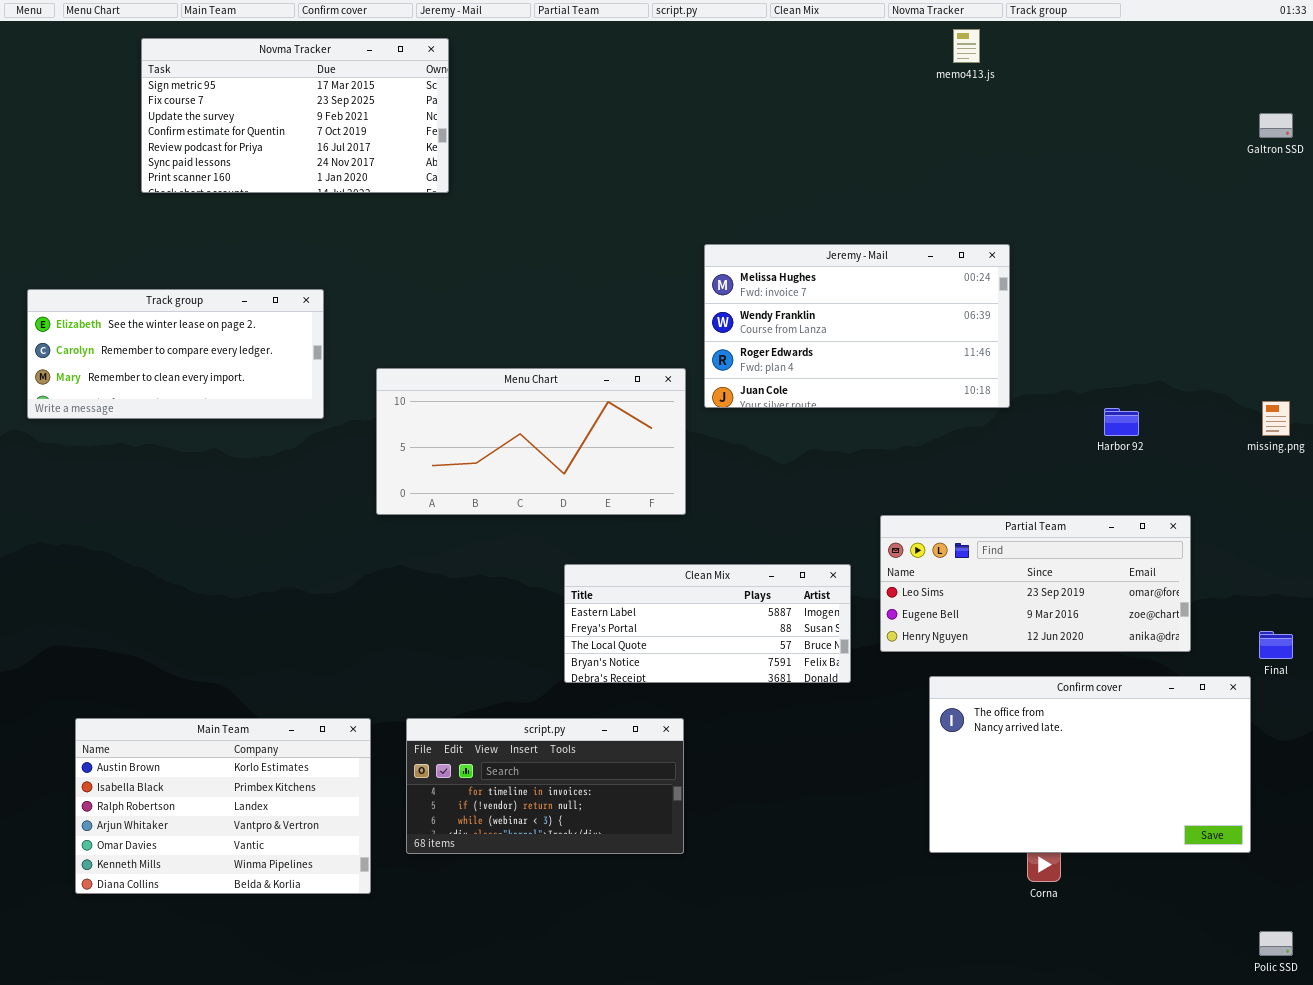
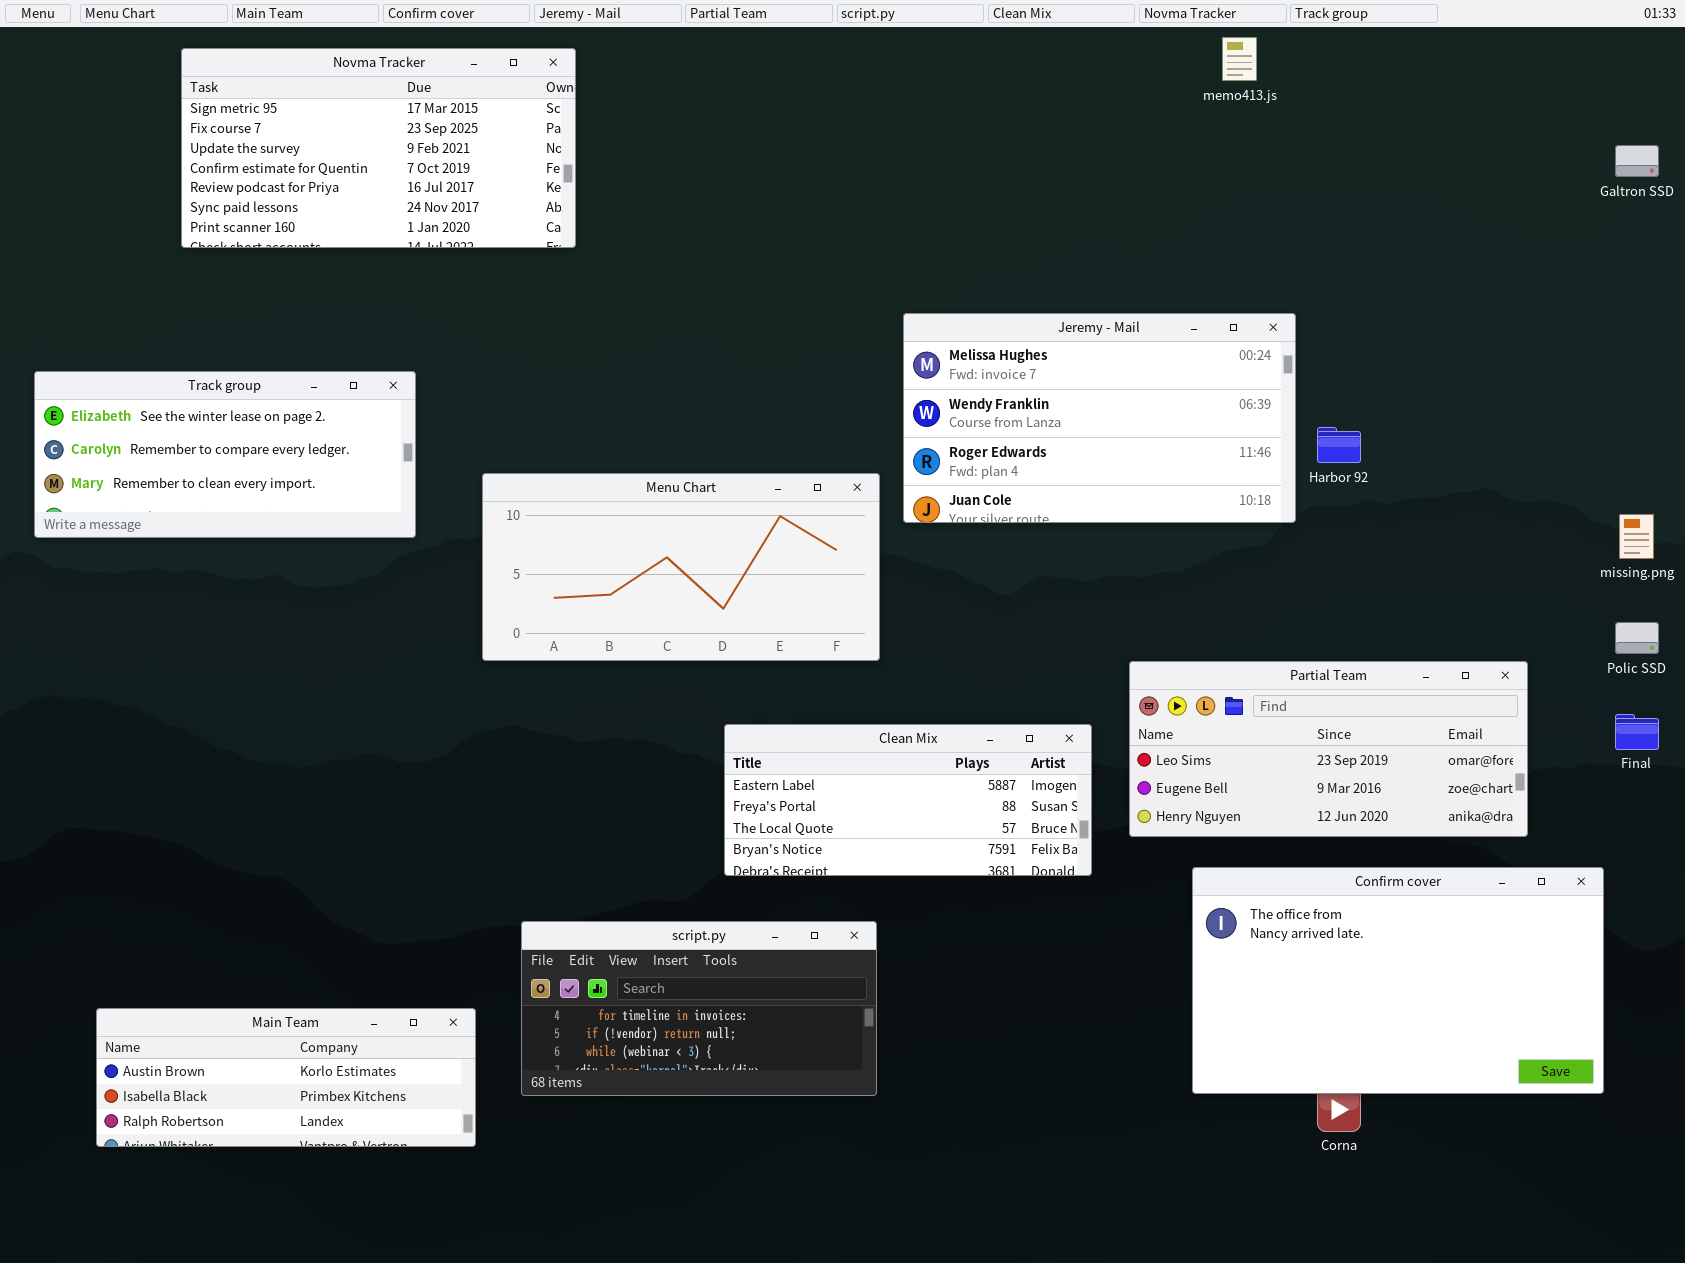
Harbor 92: [1104,408,1139,436] -> [1317,427,1361,463], moved
Final: [1259,631,1293,659] -> [1615,714,1659,750], moved
Main Team: [75,718,371,894] -> [96,1008,476,1147], resized
Polic SSD: [1259,931,1293,956] -> [1615,622,1659,654], moved

